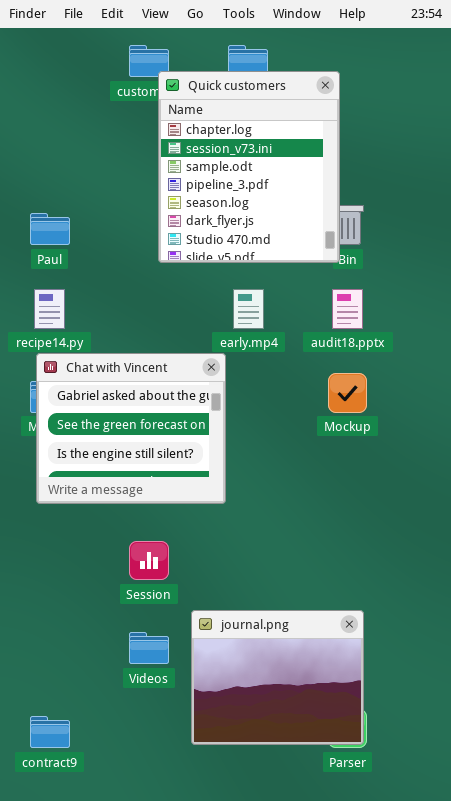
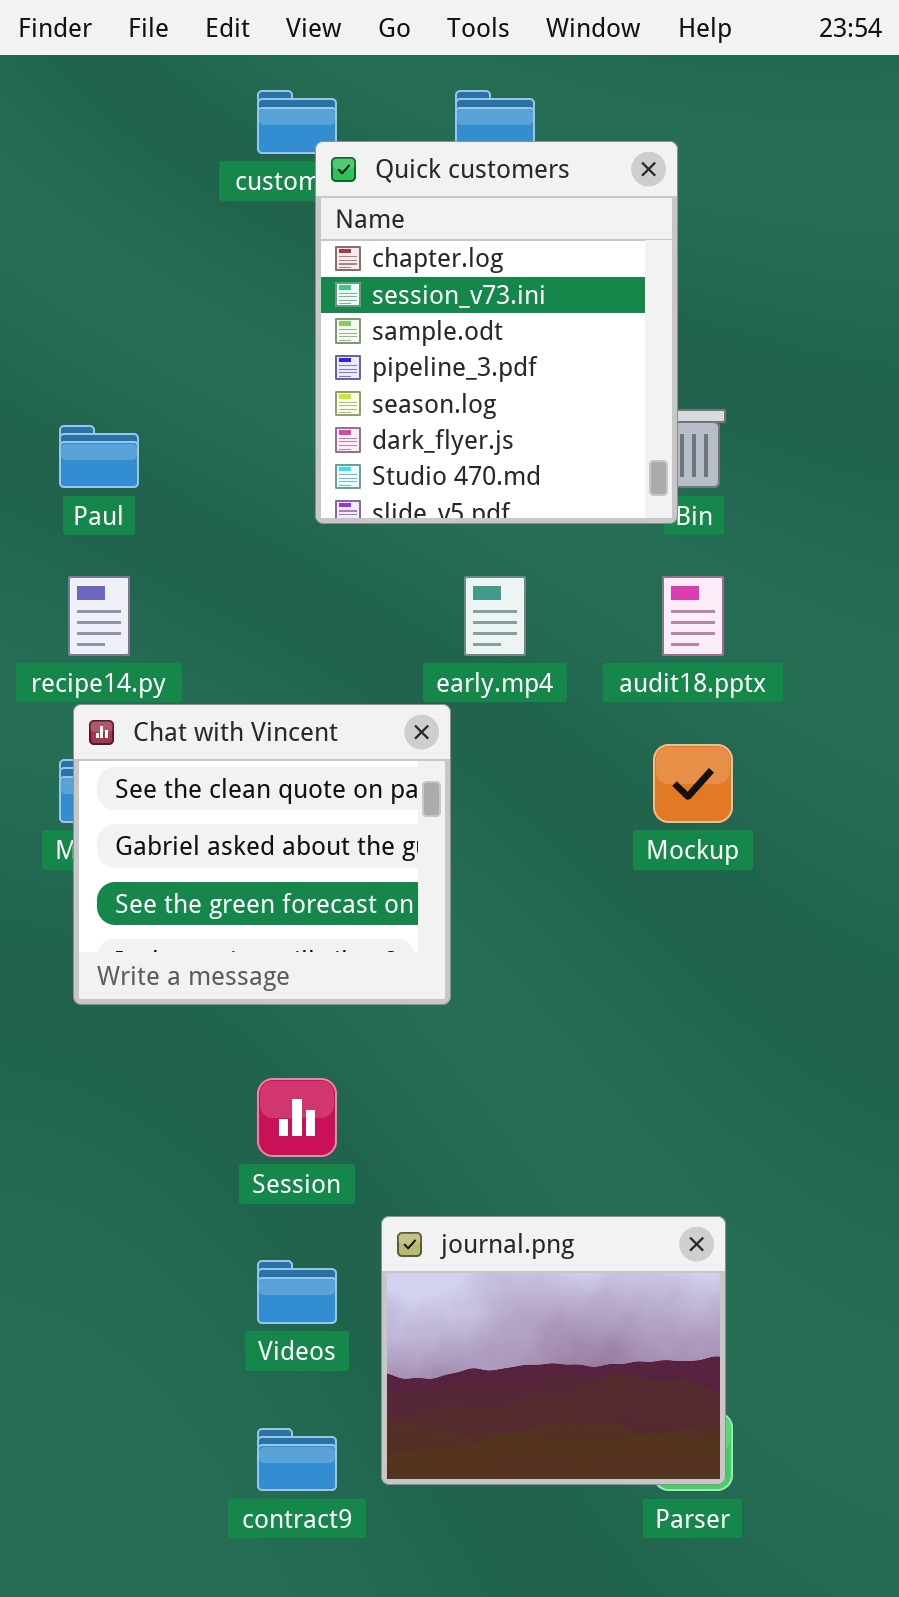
Chat with Vincent: [36,353,226,504] -> [73,704,451,1005], scrolled up 1 row
contract9: [30,716,70,748] -> [257,1428,337,1491], moved

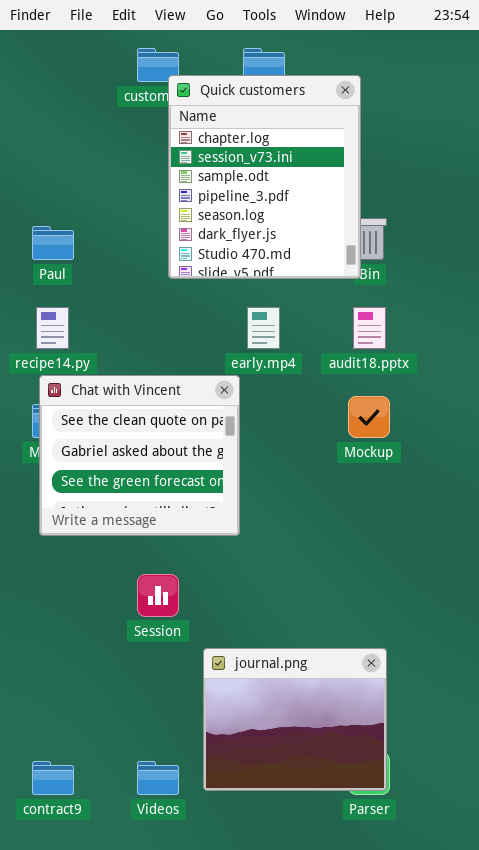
Videos: [257,1260,337,1324] -> [137,761,179,795], moved
contract9: [257,1428,337,1491] -> [32,761,74,795], moved

